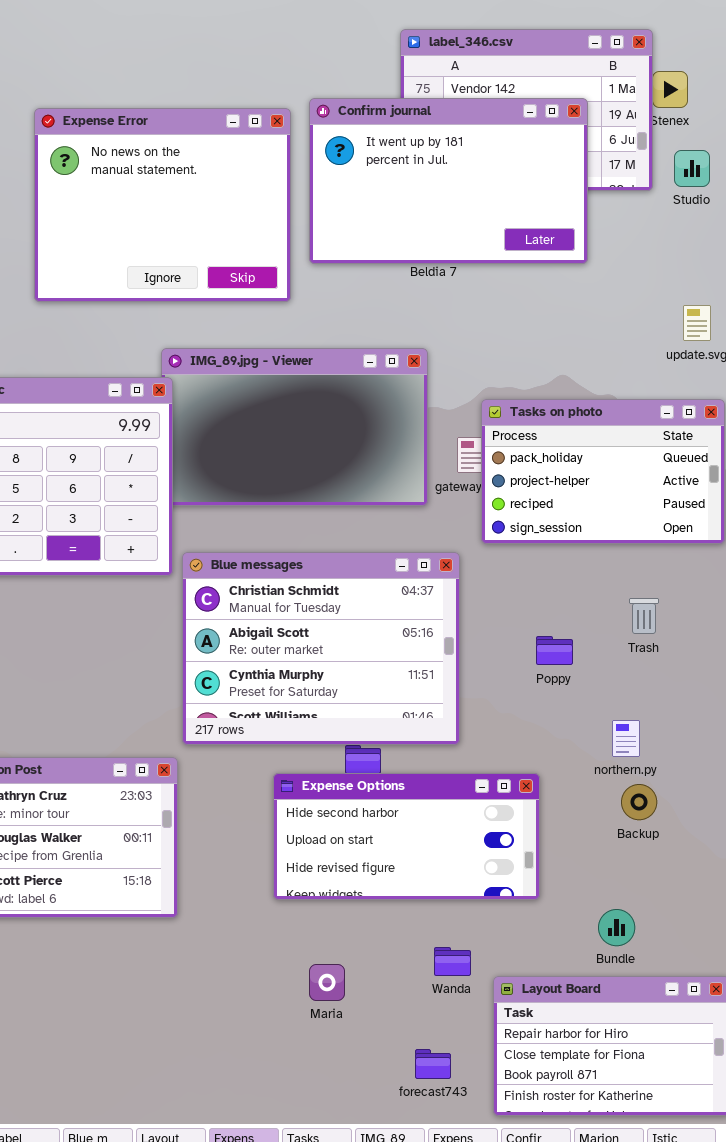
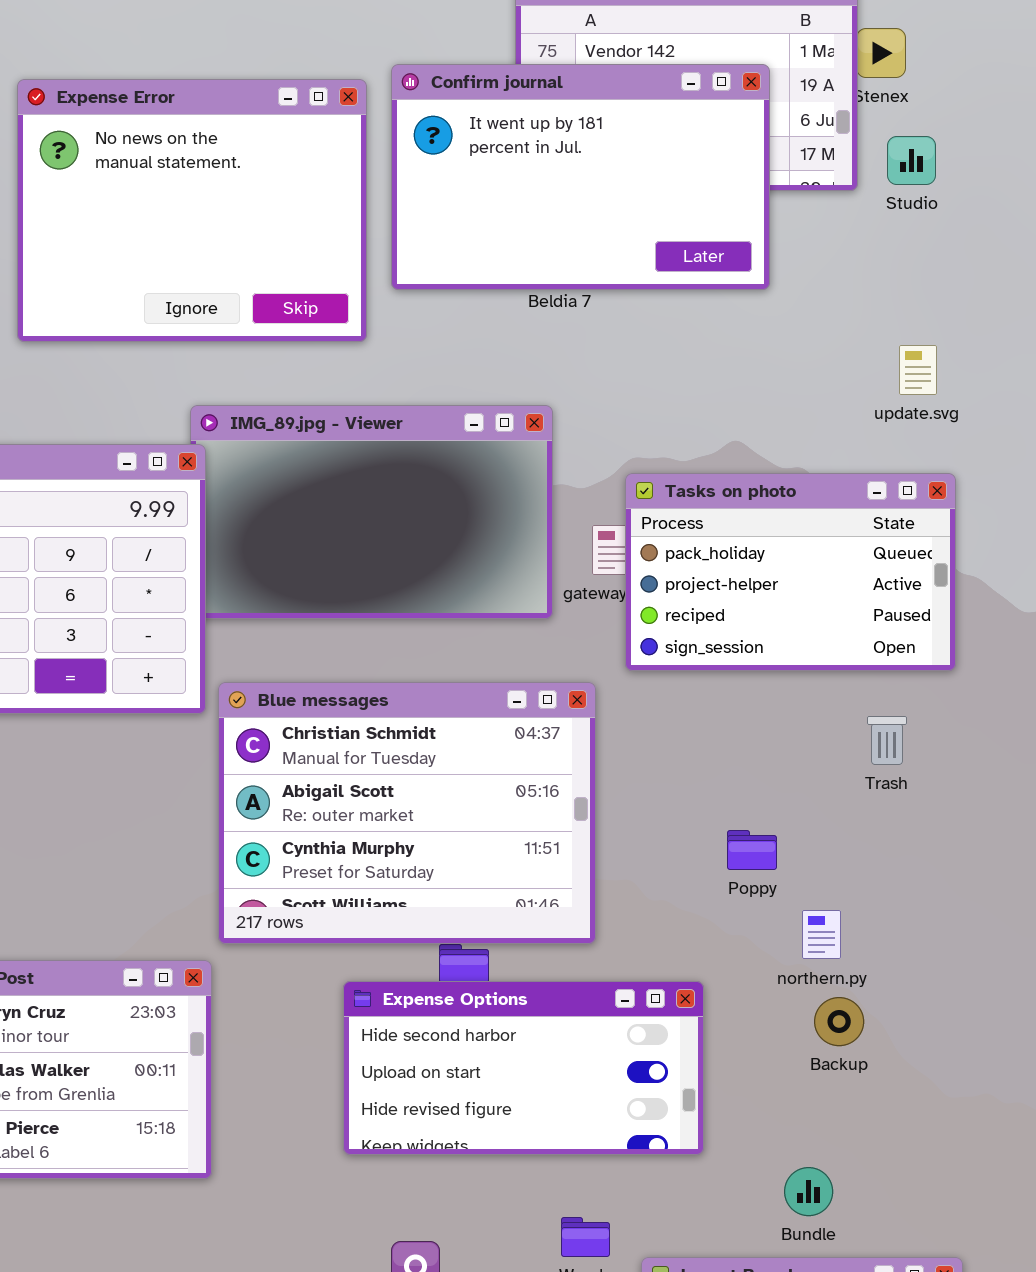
Trash: [629,598,659,634] -> [867,716,907,765], moved
Poppy: [536,636,573,665] -> [727,830,777,870], moved

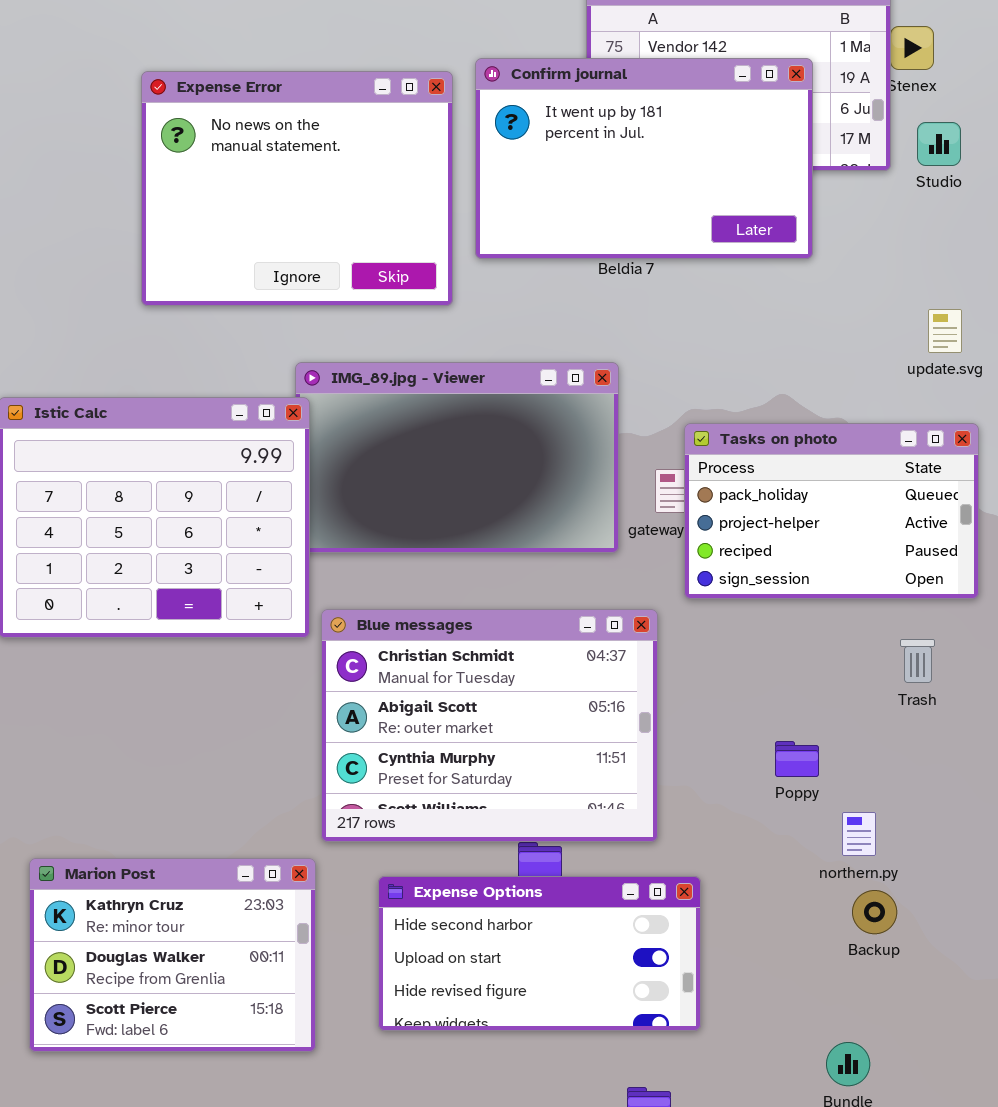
Expense Options: [343,981,704,1155] -> [378,876,701,1031], moved

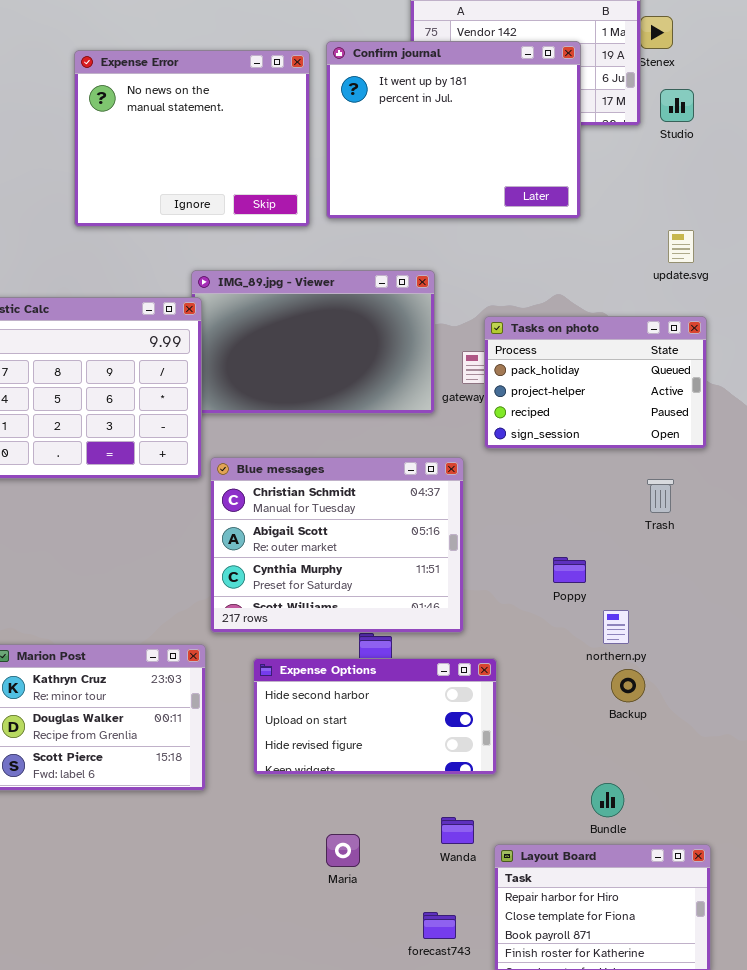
Confirm journal: [475,58,813,259] -> [326,41,581,219], resized

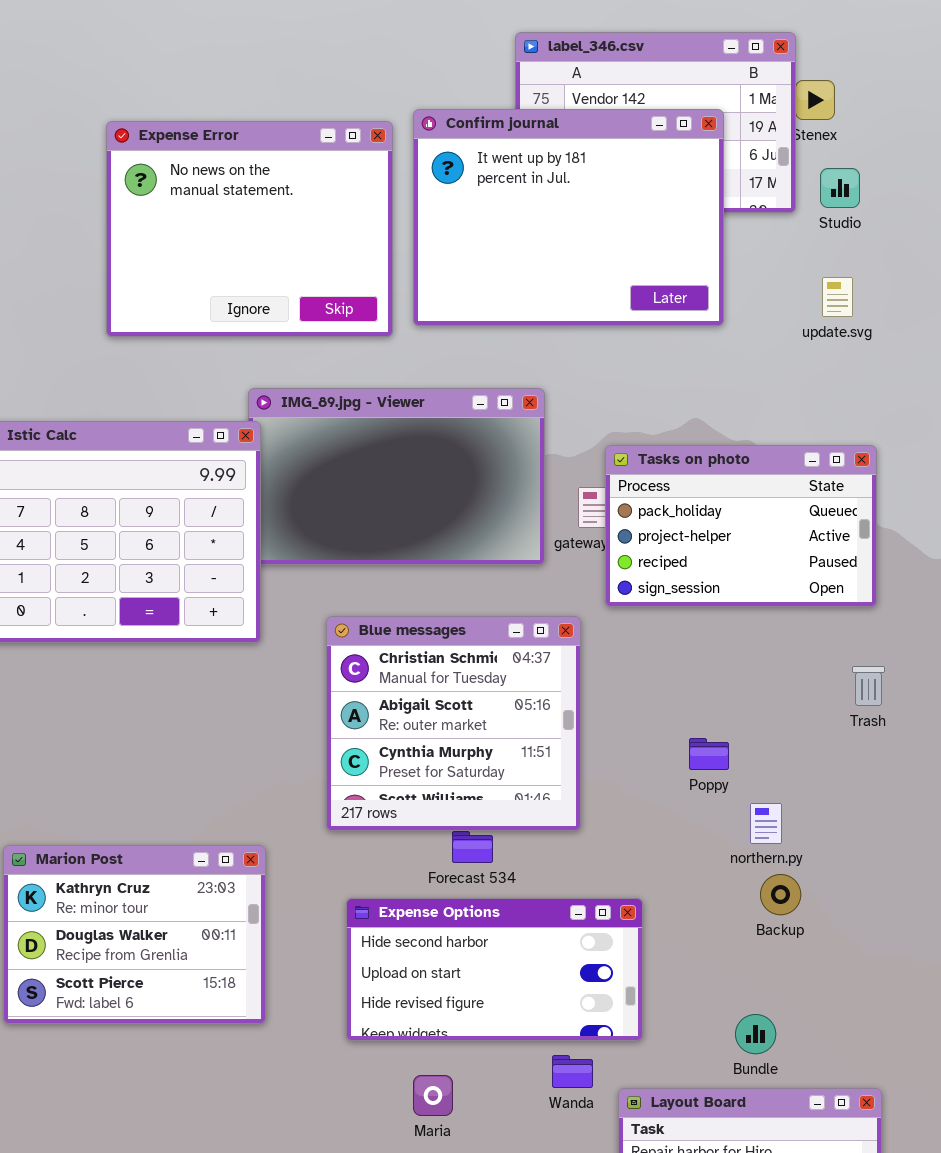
update.svg: [668,230,694,263] -> [822,277,853,317], moved
Blue messages: [210,457,464,633] -> [326,616,581,831], resized
Trash: [647,479,674,513] -> [852,666,885,706], moved
Expense Options: [253,658,497,775] -> [346,898,643,1041], moved

